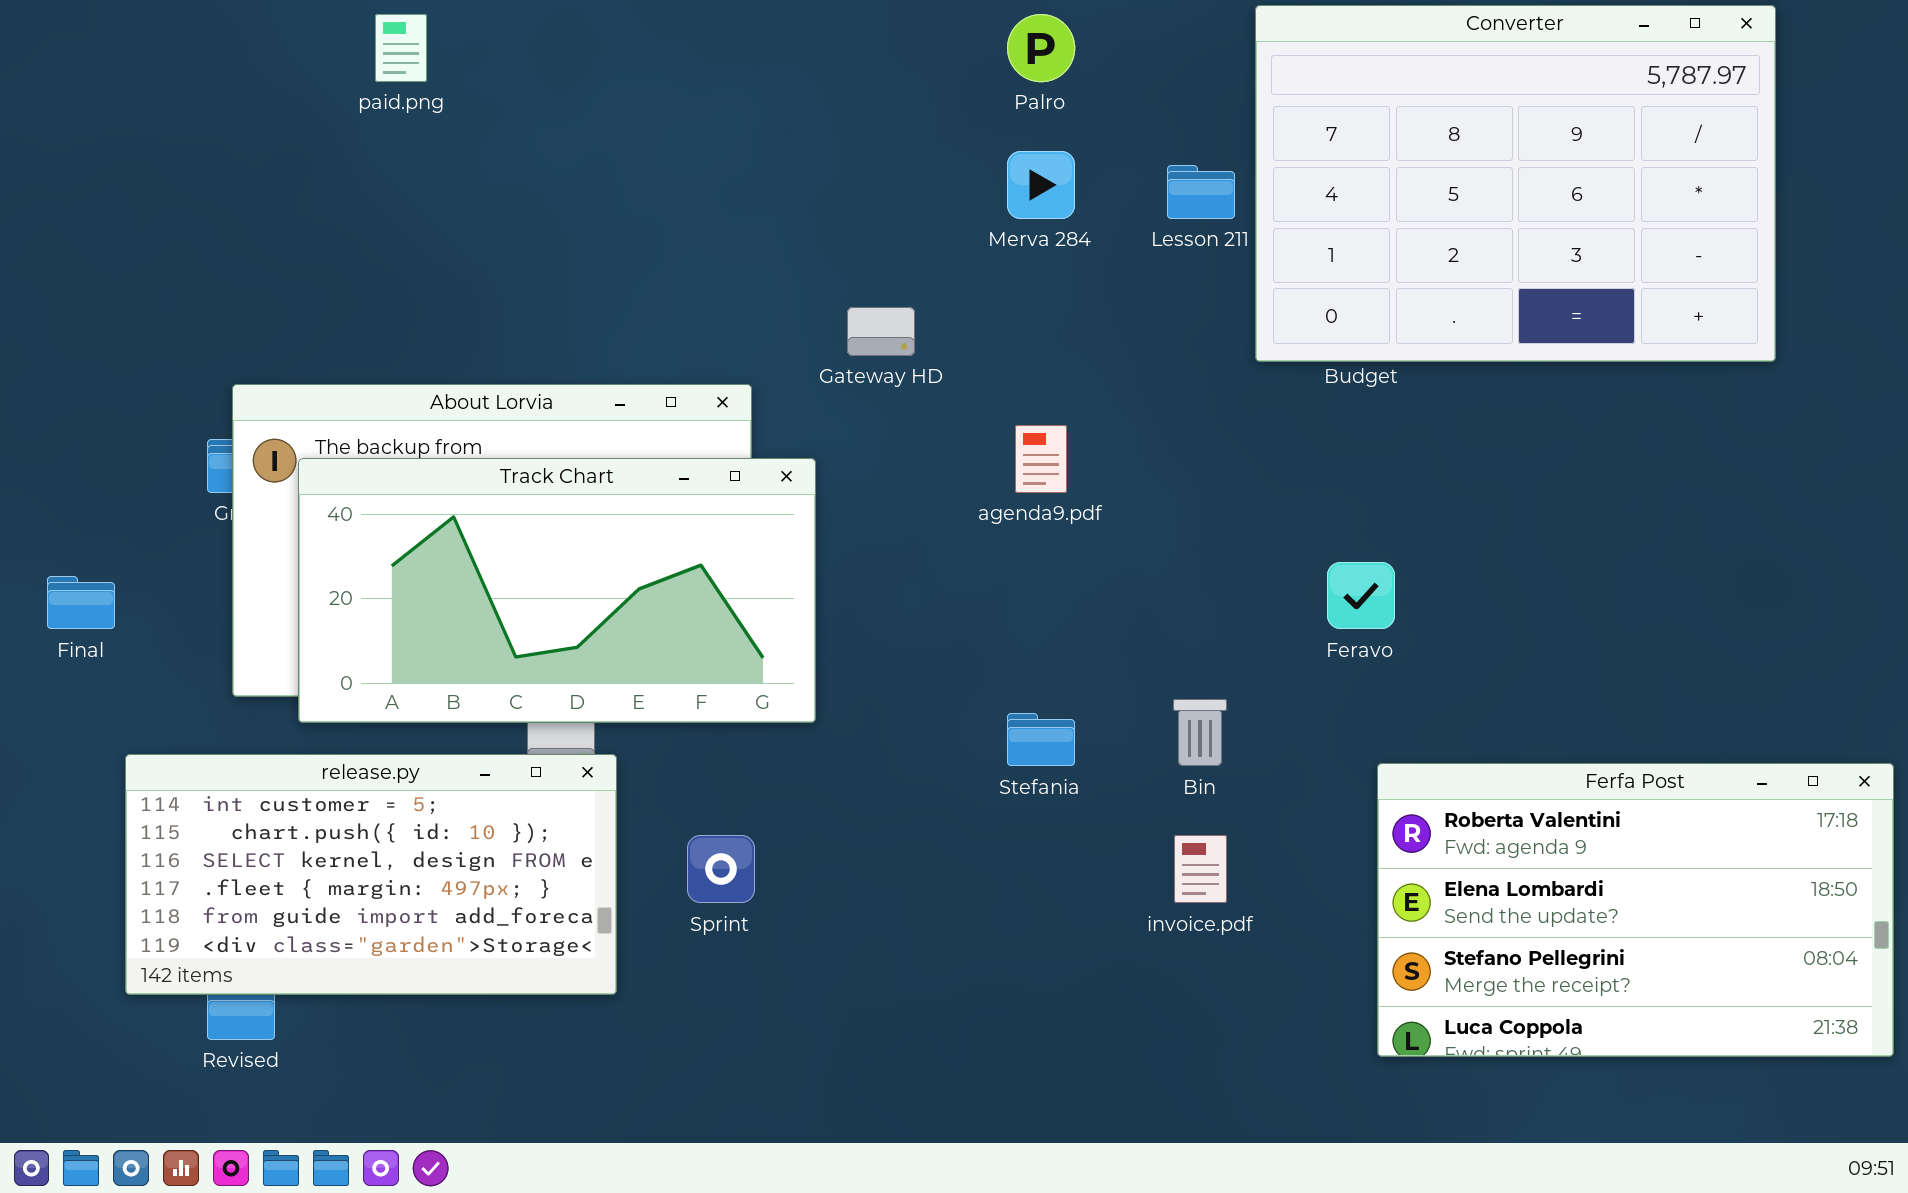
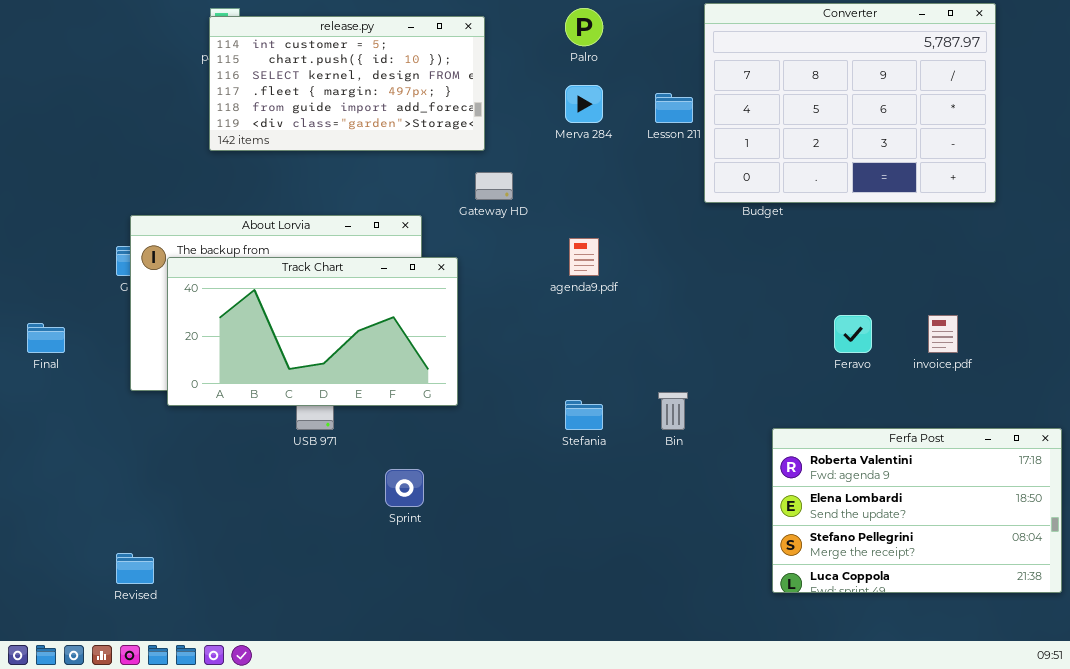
Feravo: [1327,562,1395,629] -> [834,315,872,353], moved
release.py: [125,754,617,995] -> [209,16,485,151], moved
invoice.pdf: [1174,835,1227,903] -> [928,315,958,353], moved

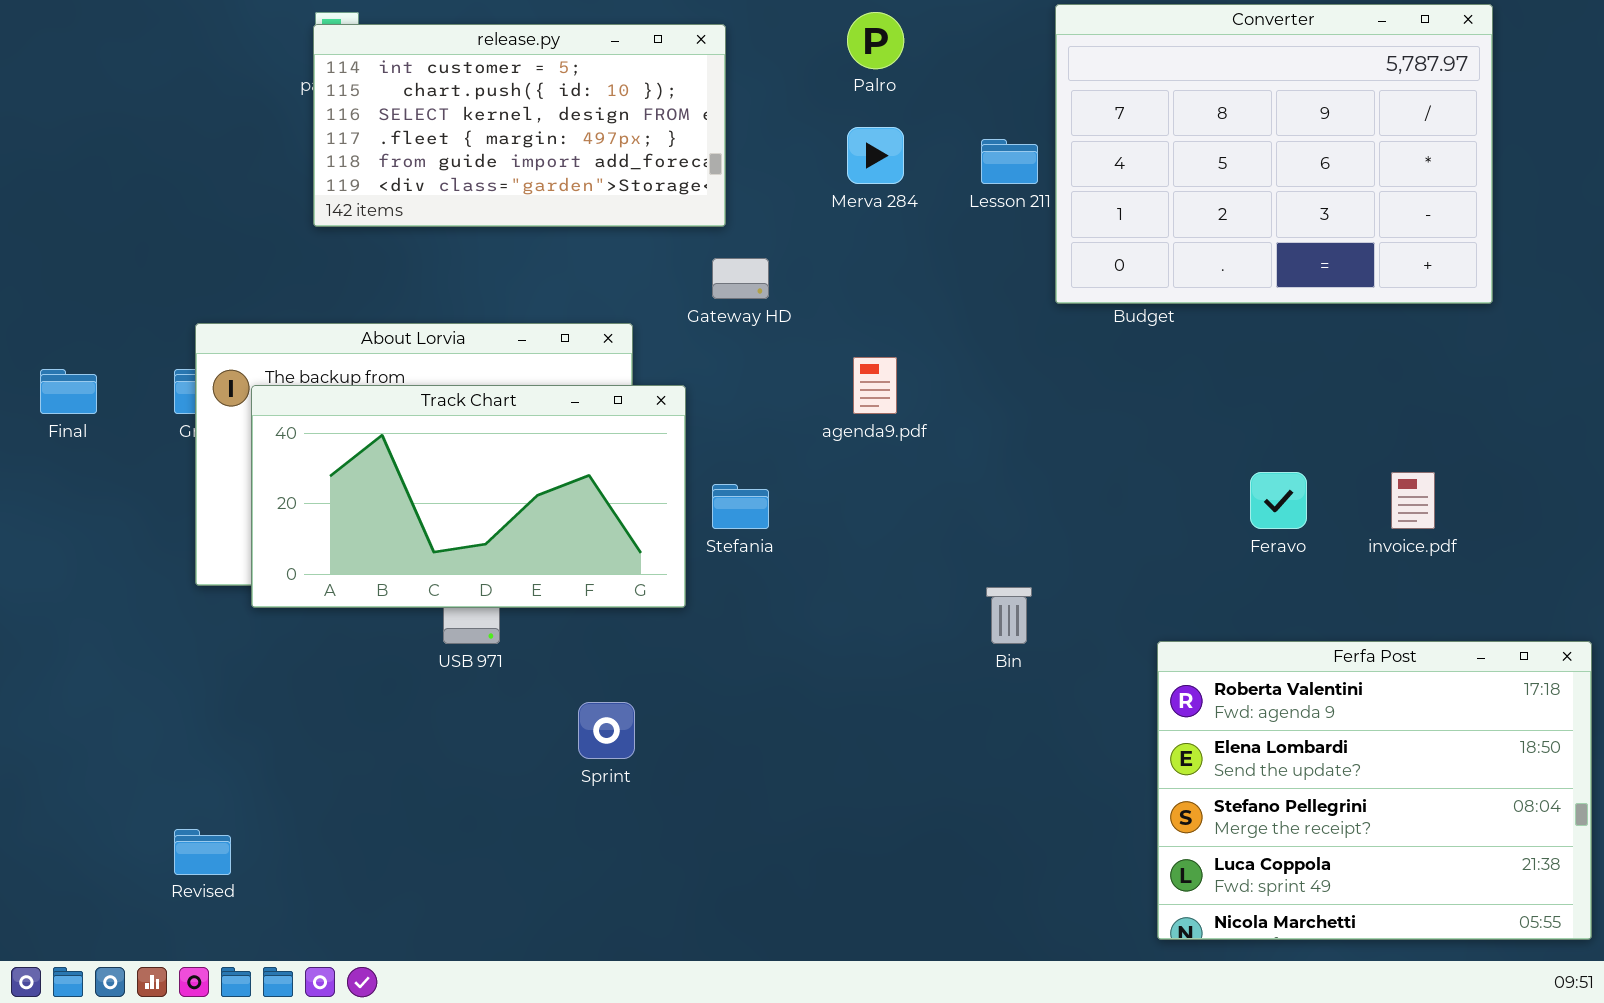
Final: [27,323,65,353] -> [40,369,97,414], moved
Stefania: [565,400,603,430] -> [712,484,769,529], moved
Ferfa Post: [772,428,1062,593] -> [1157,641,1592,940], resized

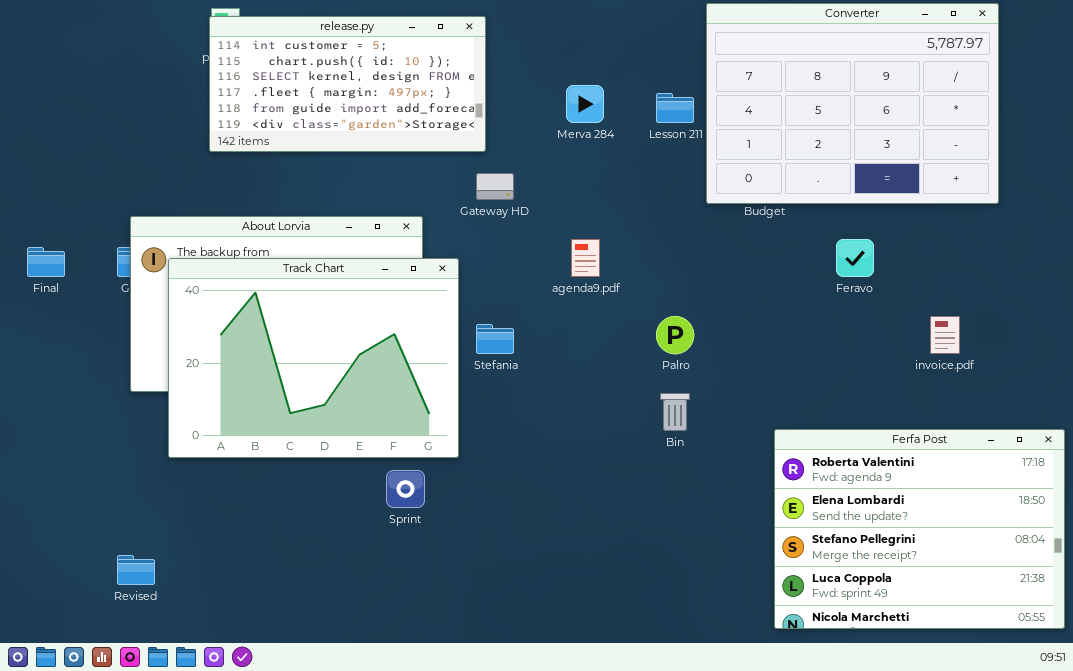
Palro: [847,12,904,69] -> [656,316,694,354], moved
Track Chart: [251,385,686,608] -> [168,258,459,458], resized
Feravo: [1250,472,1307,529] -> [836,239,874,277], moved

